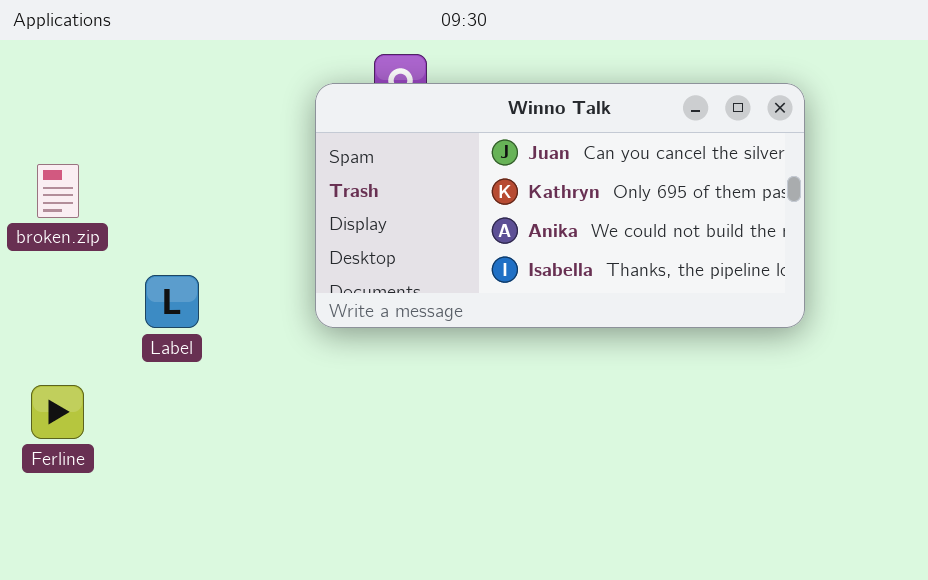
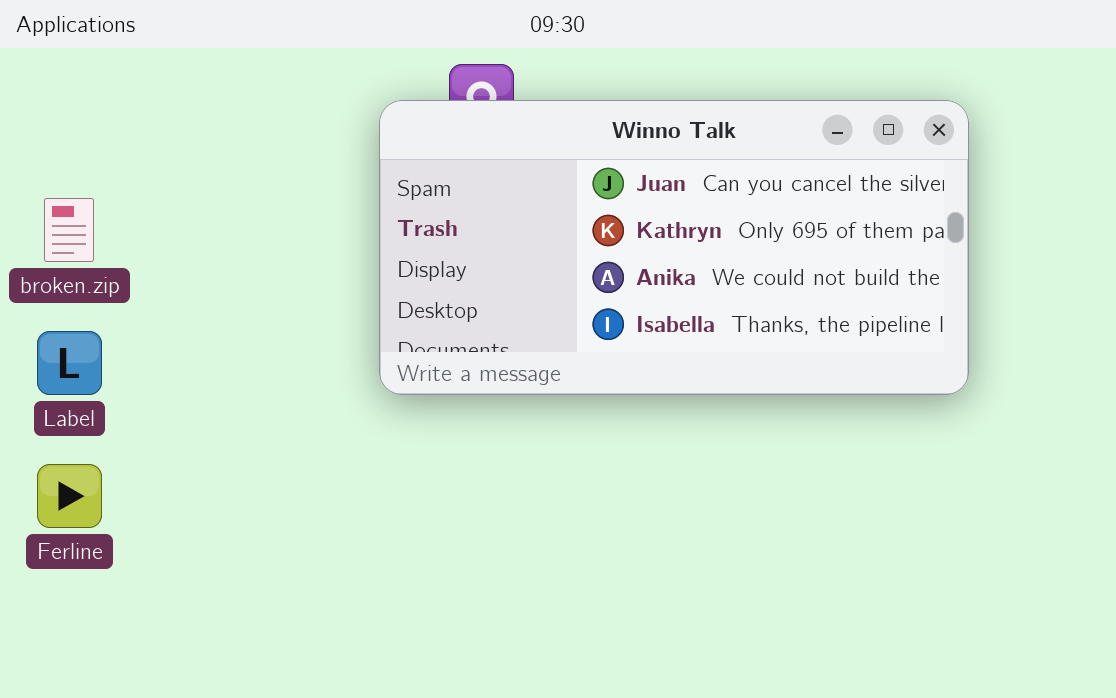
Label: [145,275,199,328] -> [37,331,102,395], moved

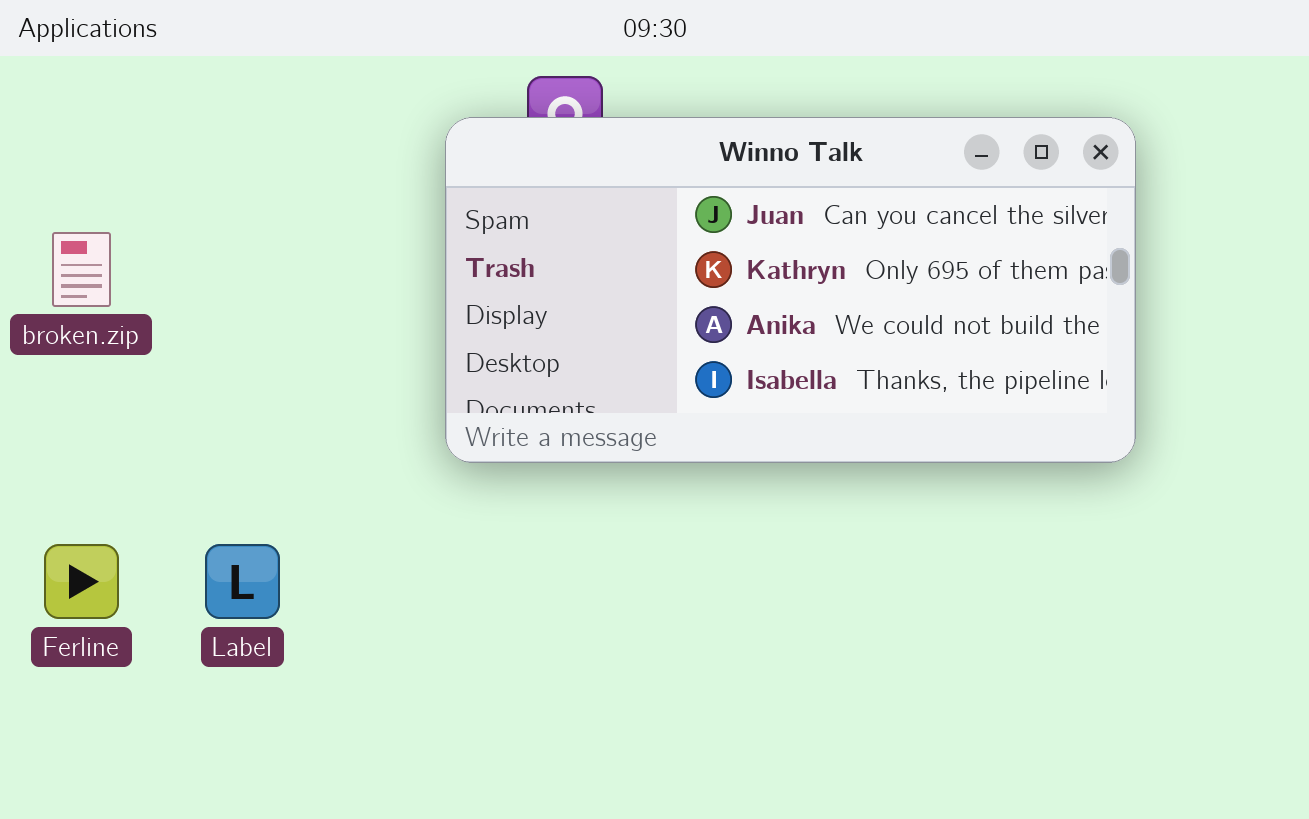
Label: [37,331,102,395] -> [205,544,280,619], moved

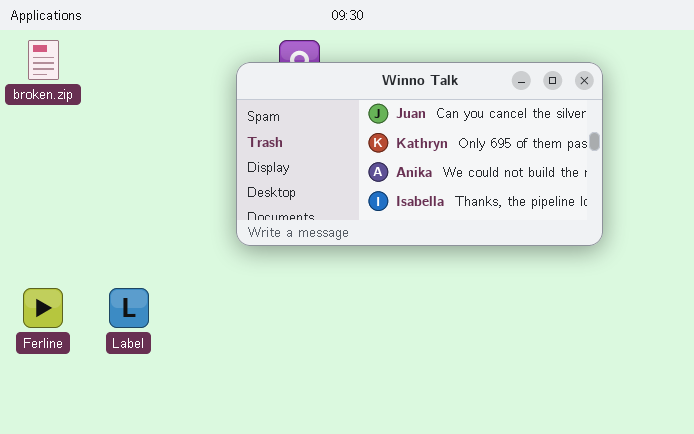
broken.zip: [52,232,111,307] -> [28,40,59,80], moved

